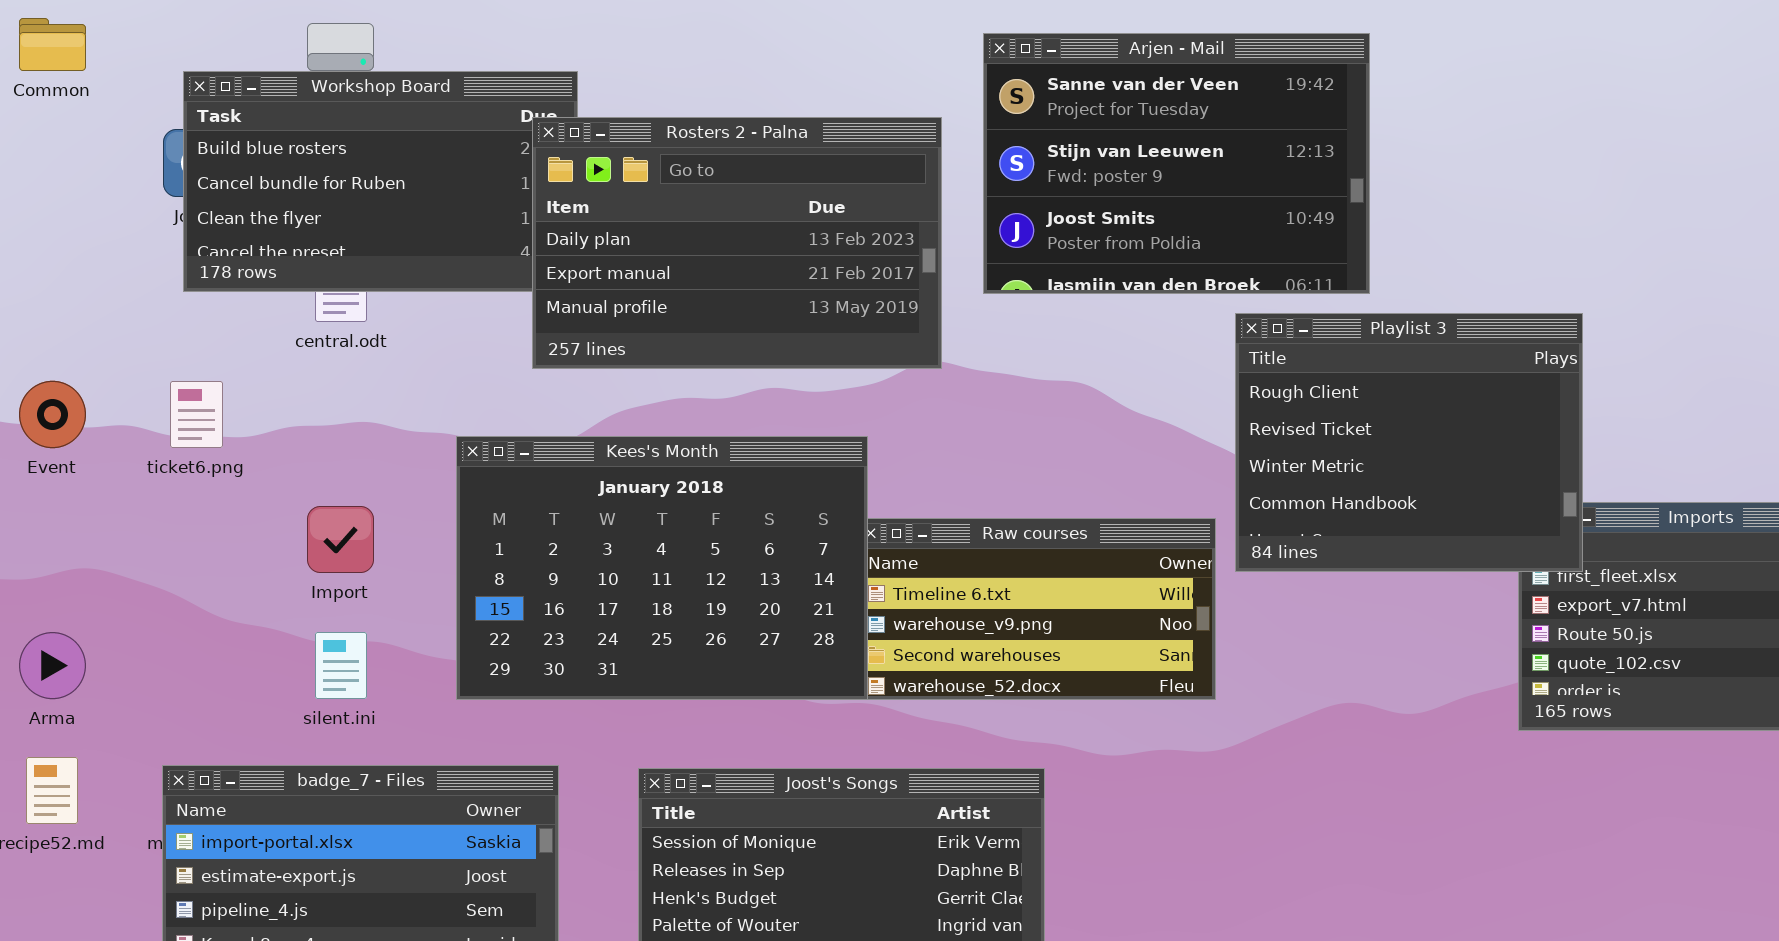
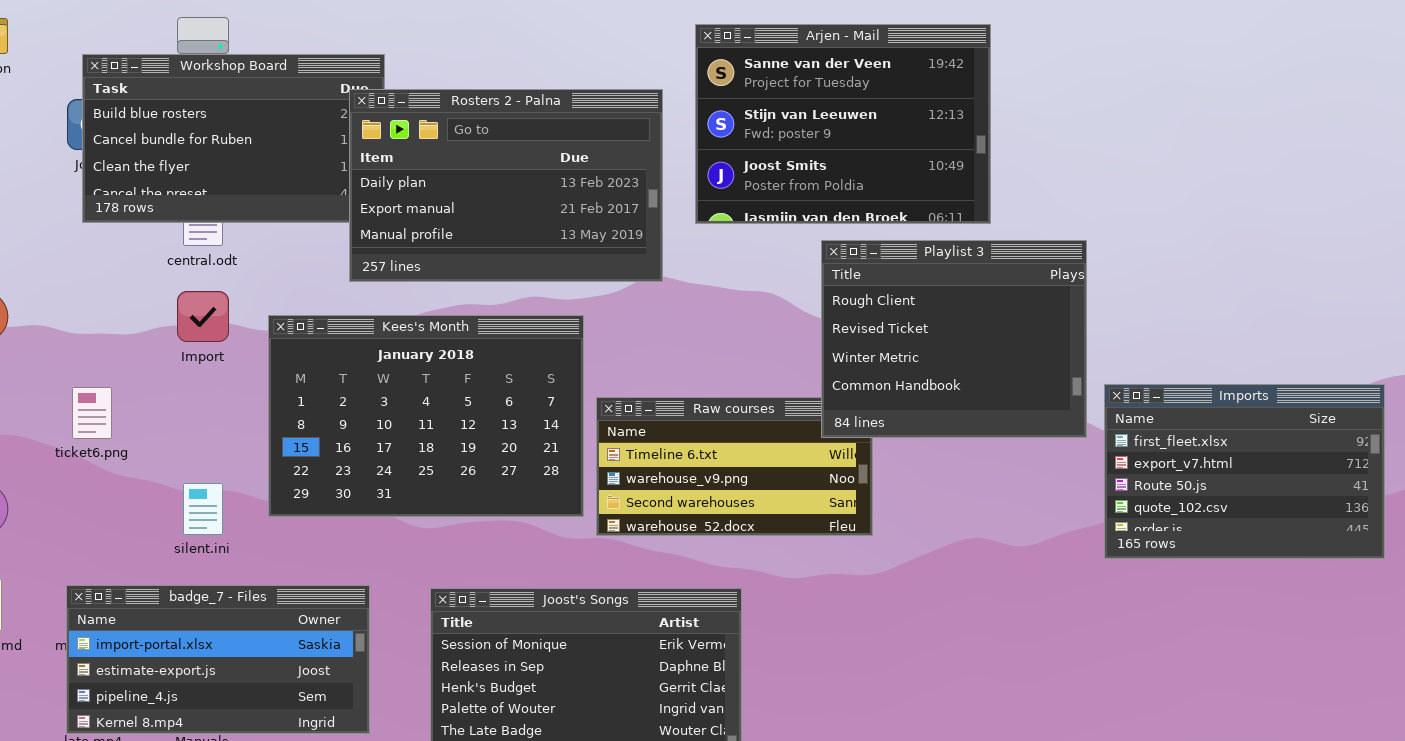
Playlist 3: [1235,313,1583,572] -> [821,240,1087,438], moved
ticket6.png: [170,381,223,448] -> [72,387,112,439], moved
Kees's Month: [456,436,868,700] -> [268,315,584,517], moved
Import: [307,506,374,573] -> [177,291,229,342], moved

